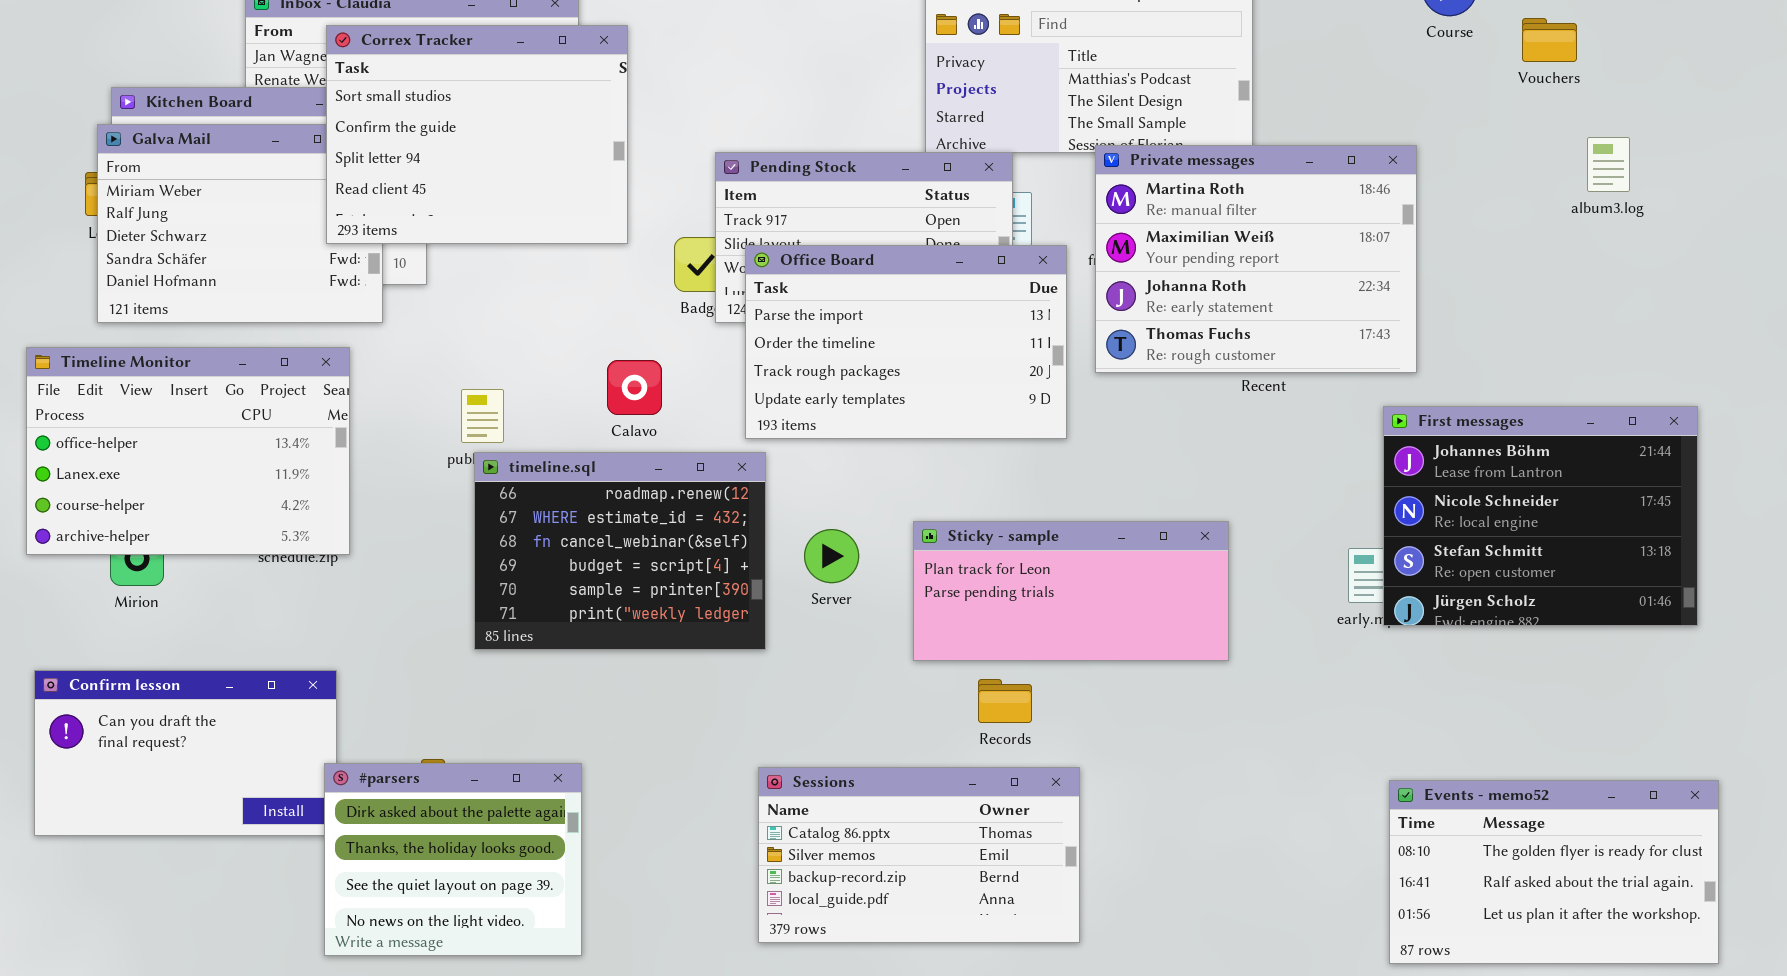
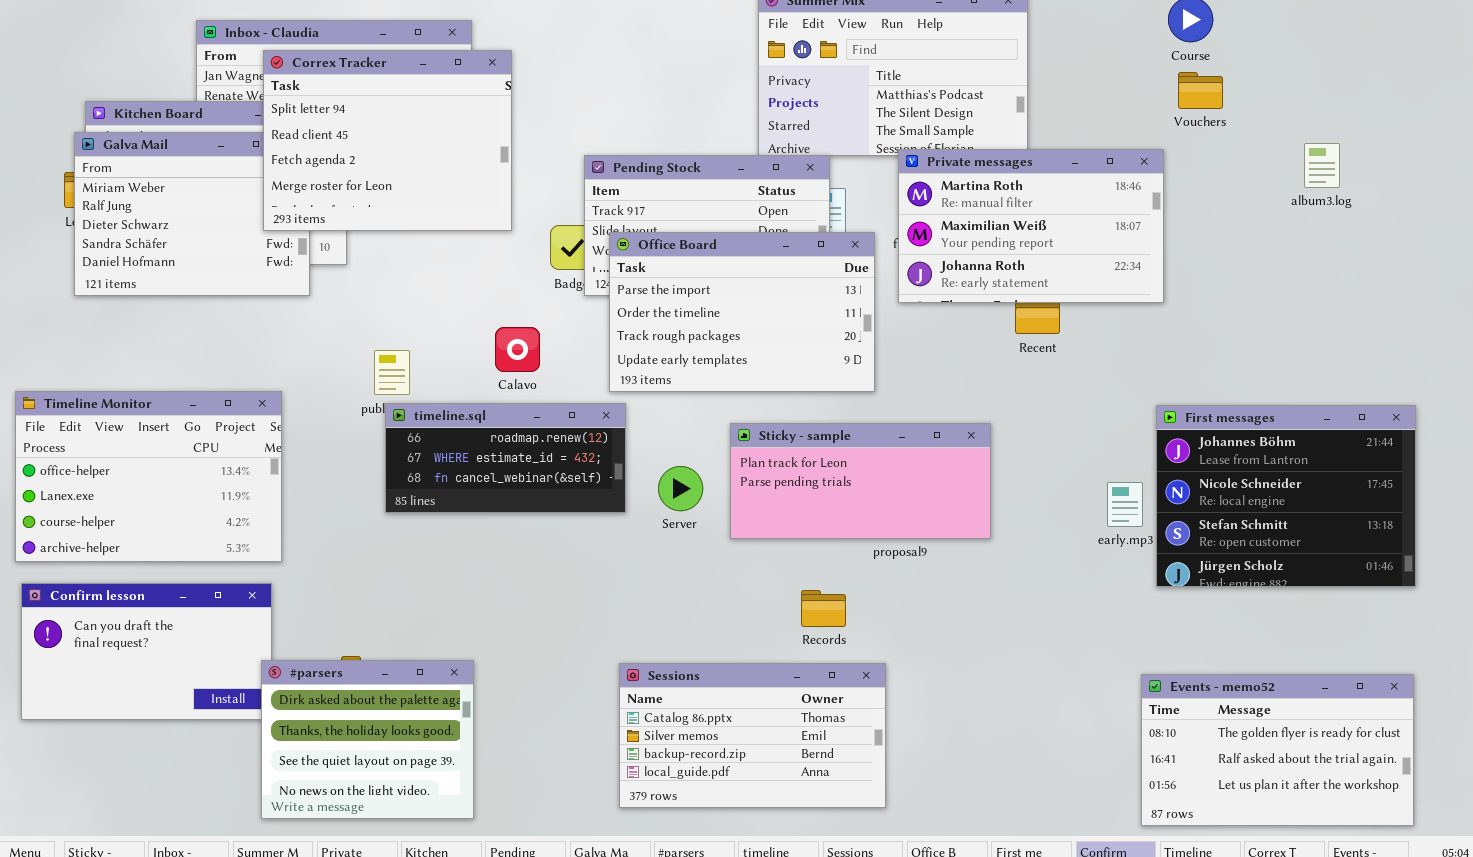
Vouchers: [1522,18,1577,62] -> [1178,72,1223,109], moved
Correx Tracker: [326,25,628,244] -> [263,50,512,231], scrolled down 2 rows
Private messages: [1095,145,1417,373] -> [898,149,1164,303], resized
Timeline Monitor: [26,347,350,555] -> [15,391,282,562], moved
First messages: [1383,406,1698,626] -> [1156,405,1416,587], moved
timeline.sql: [474,452,766,650] -> [385,403,626,513], resized
Sticky - sample: [913,521,1229,661] -> [730,423,991,539], moved

